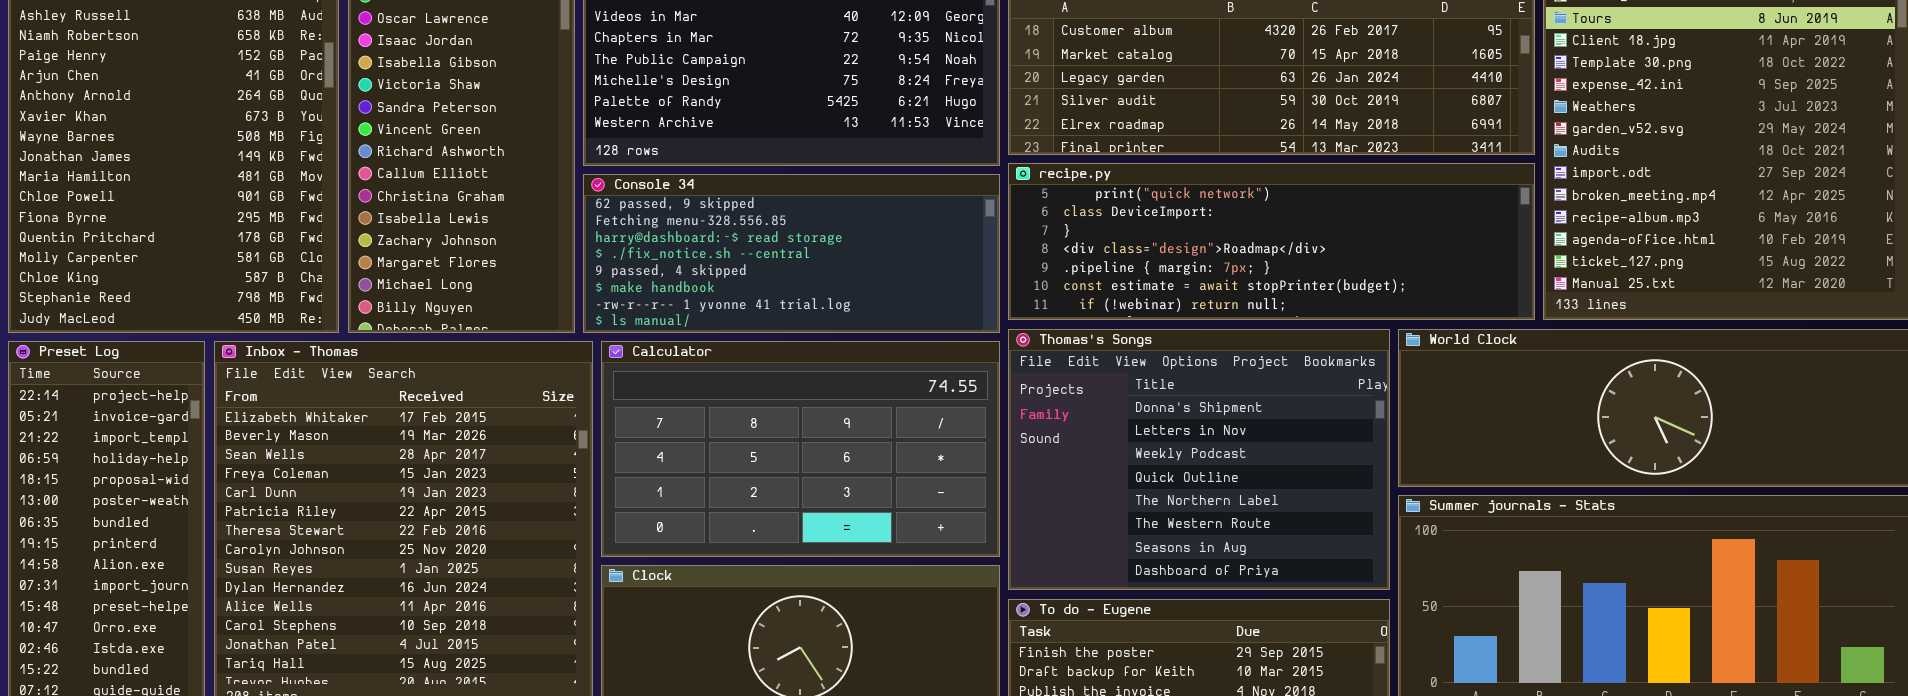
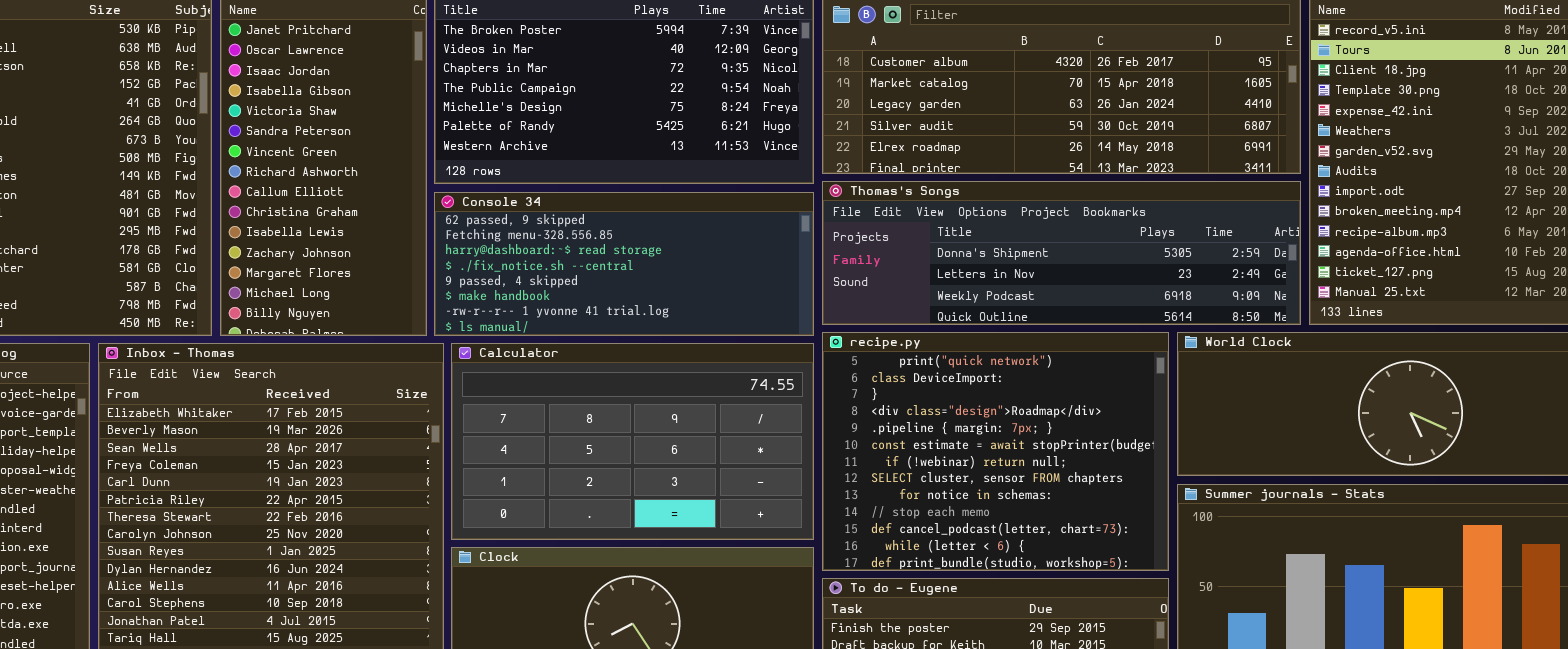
recipe.py: [1008,163,1535,320] -> [822,332,1169,571], moved, resized
Thomas's Songs: [1008,329,1390,590] -> [822,181,1301,325], moved, resized

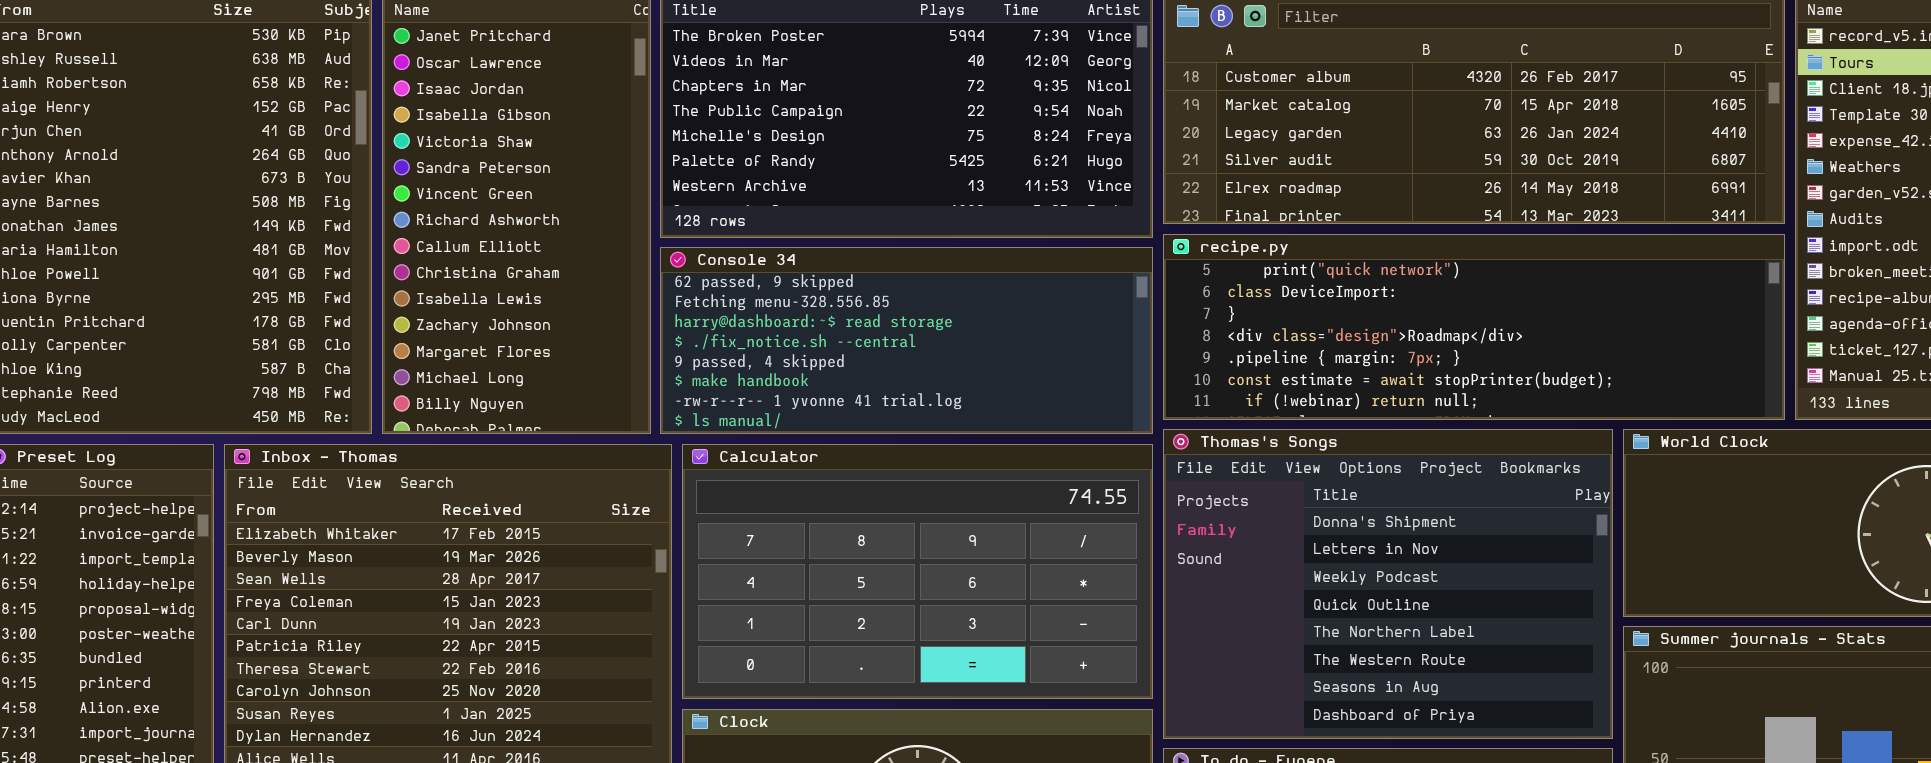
Thomas's Songs: [822,181,1301,325] -> [1163,429,1613,739], moved, resized
recipe.py: [822,332,1169,571] -> [1163,234,1785,420], moved, resized

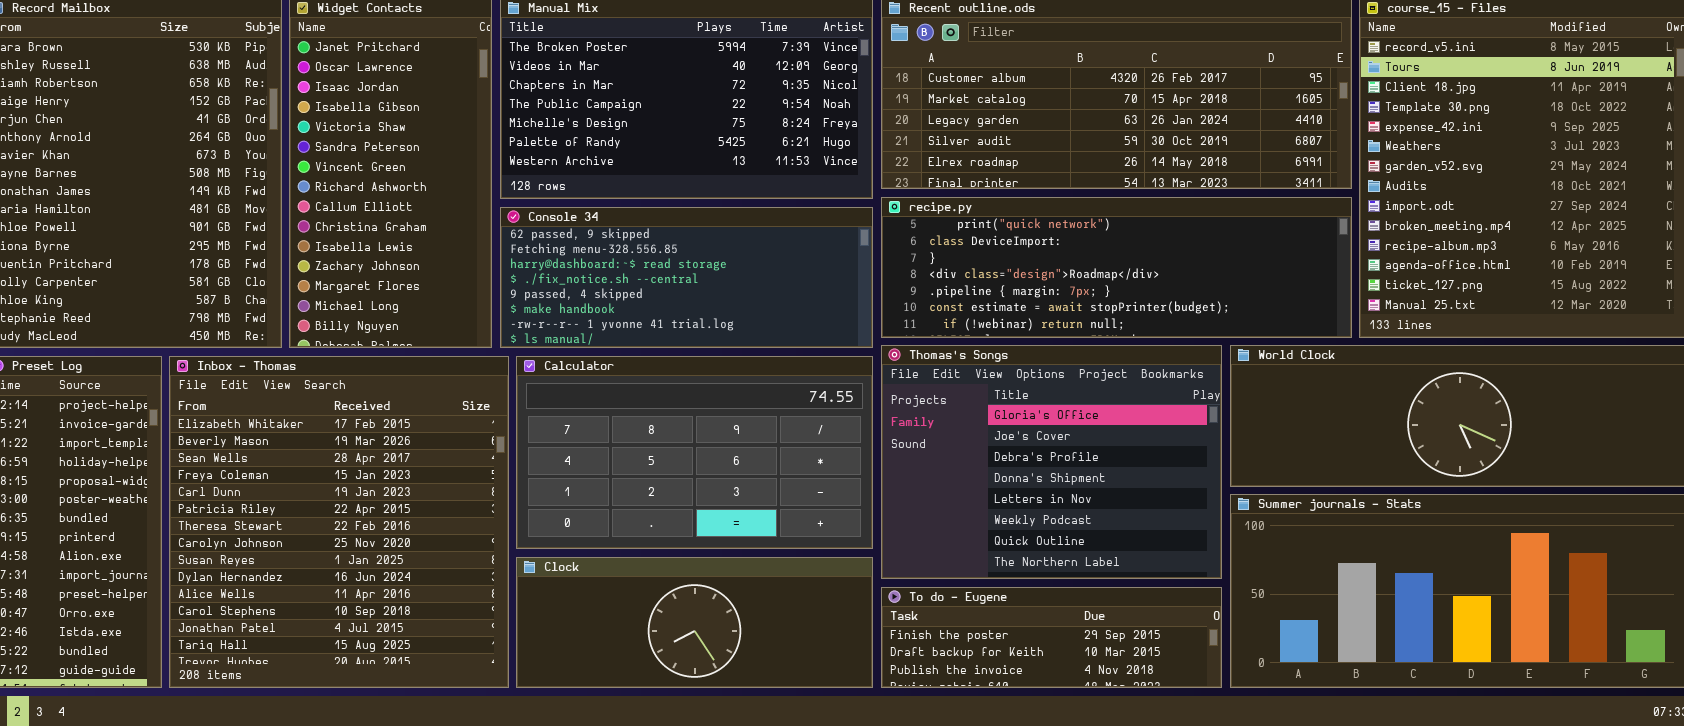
Thomas's Songs: [1163,429,1613,739] -> [881,345,1222,579], scrolled up 3 rows

